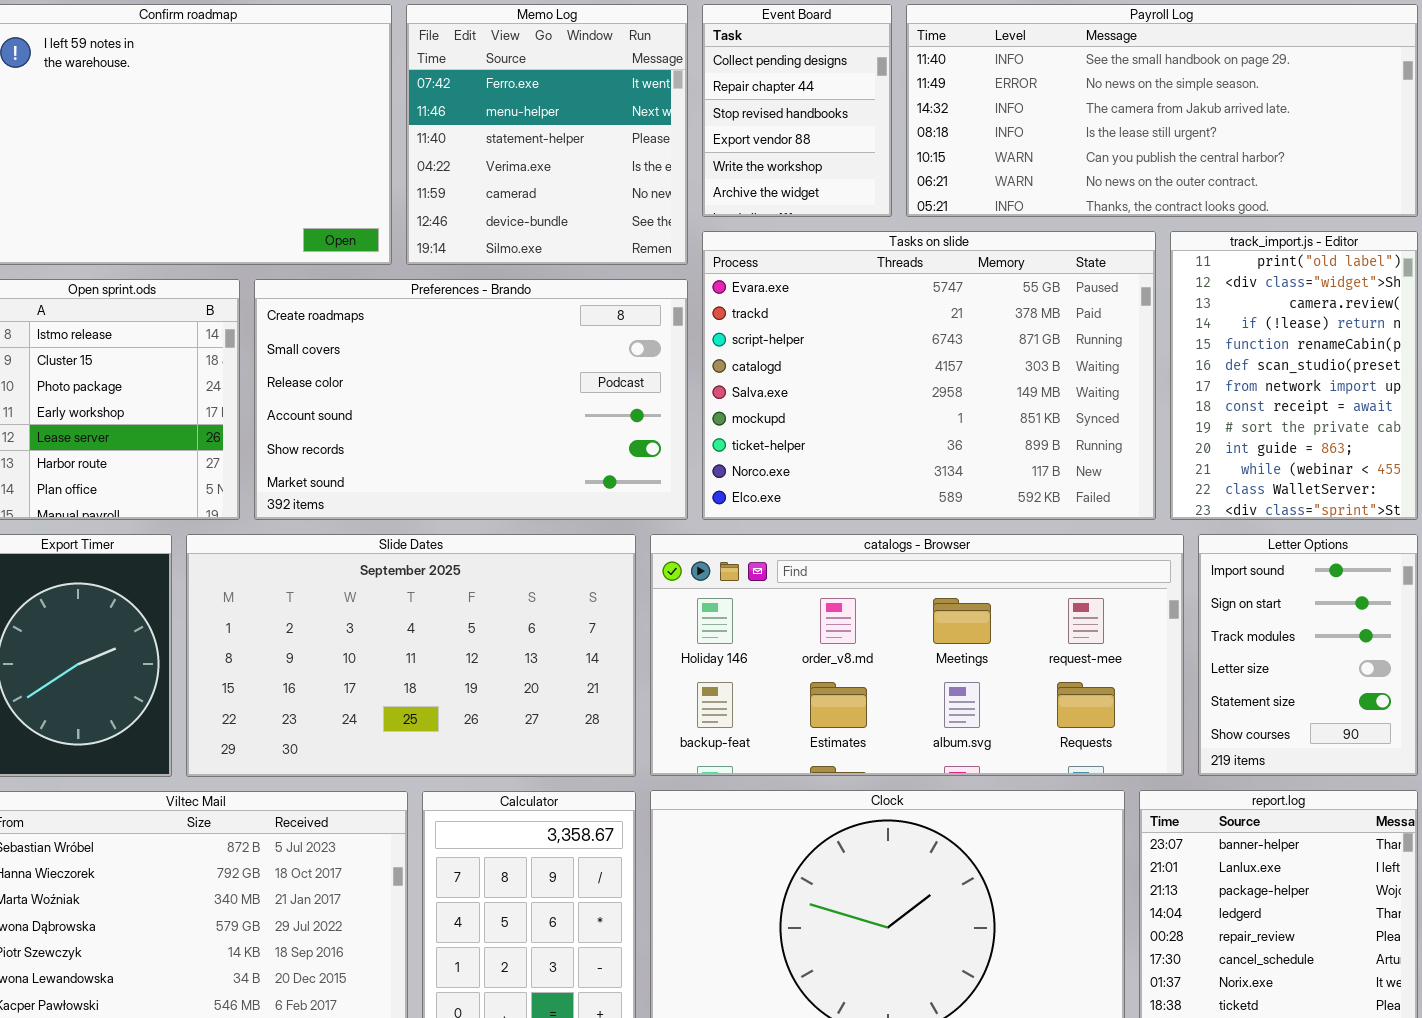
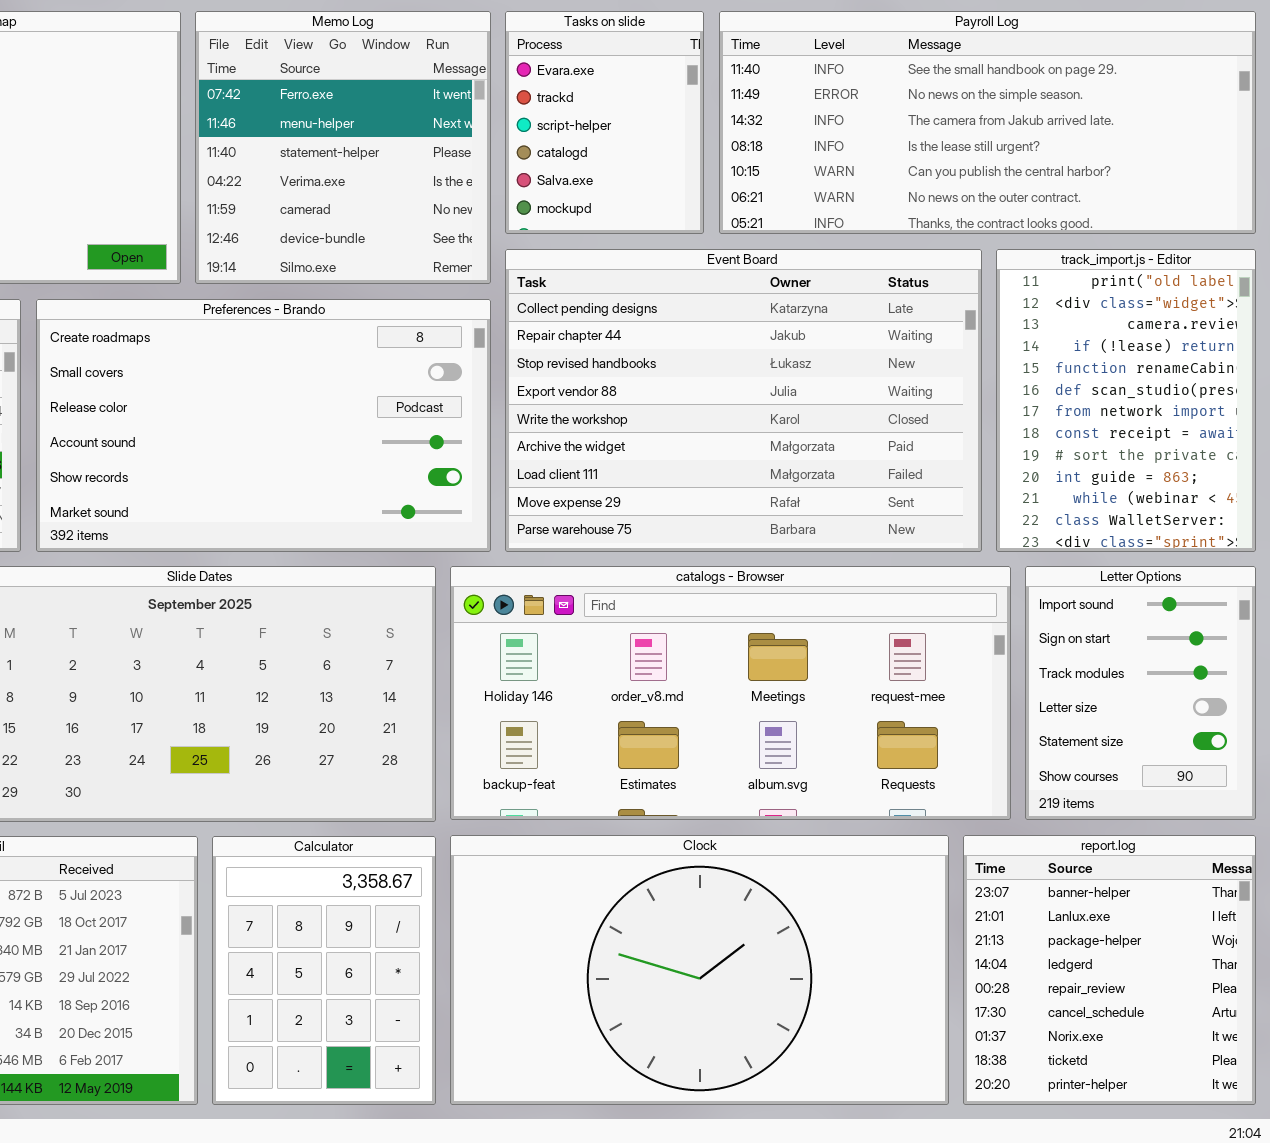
Event Board: [702,4,892,217] -> [505,249,982,552], moved, resized
Tasks on slide: [702,231,1156,520] -> [505,11,704,234], moved, resized

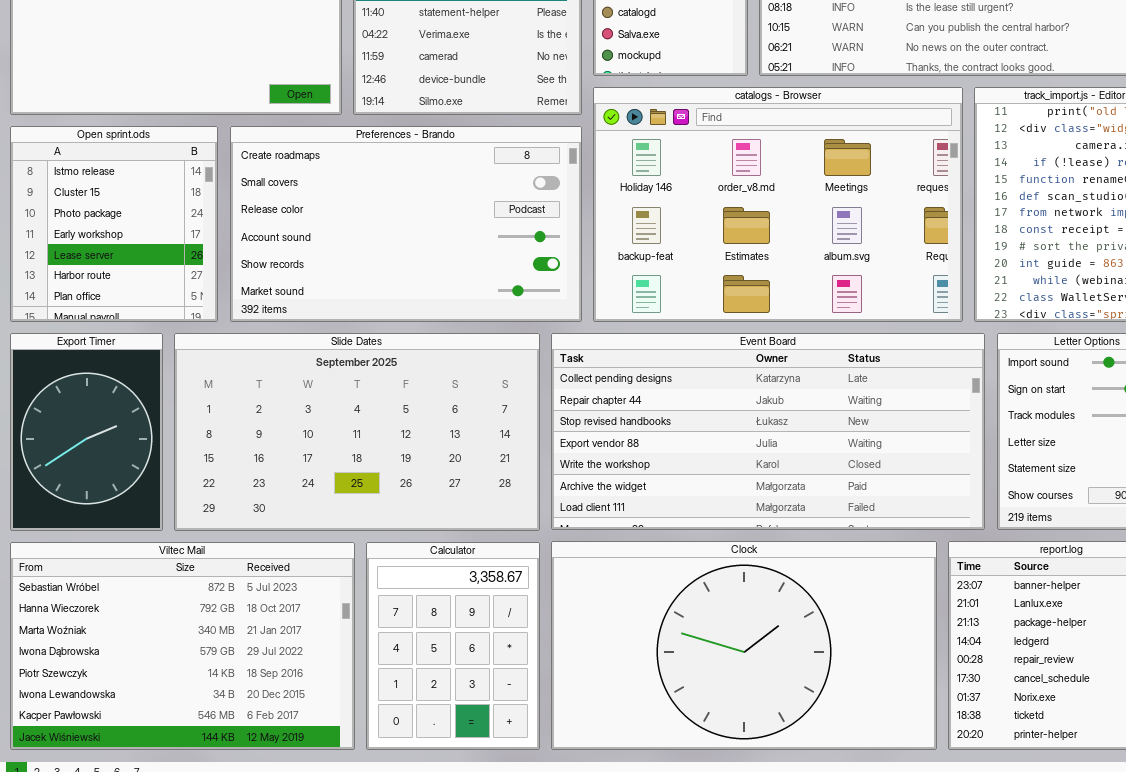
Event Board: [505,249,982,552] -> [551,333,985,530], moved, resized
catalogs - Browser: [450,566,1011,820] -> [593,87,963,322], moved, resized

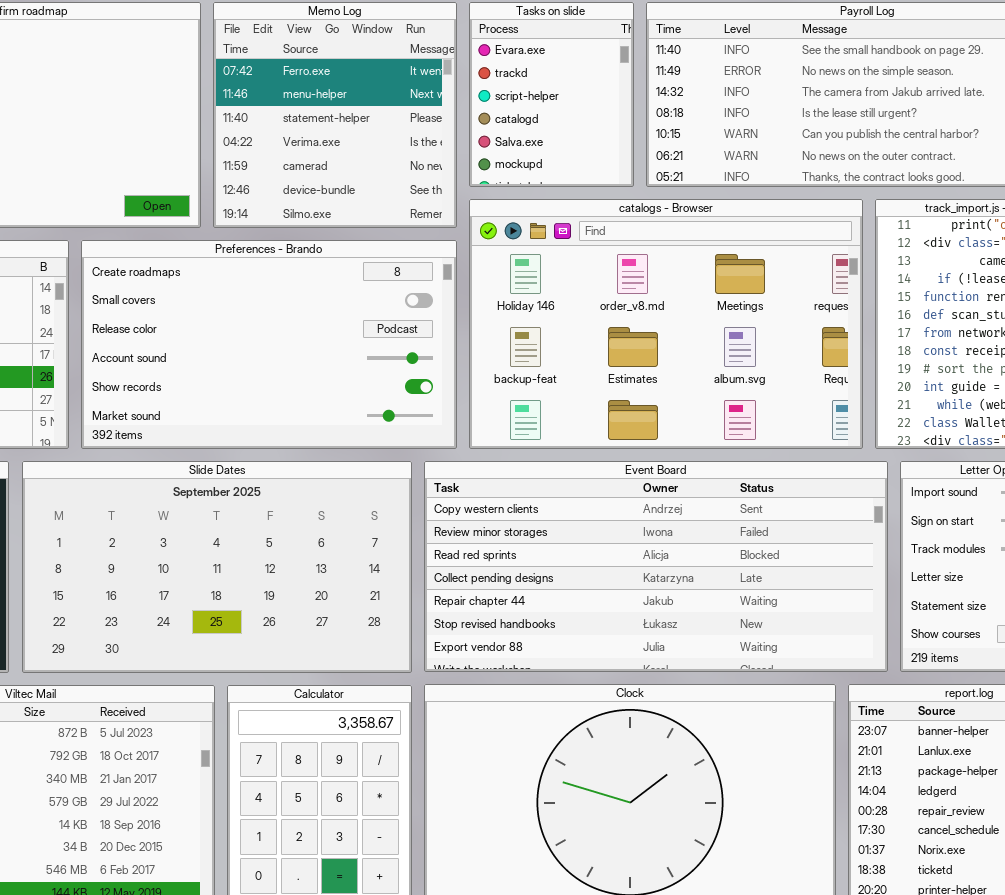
Event Board: [551,333,985,530] -> [424,461,888,672], scrolled up 3 rows

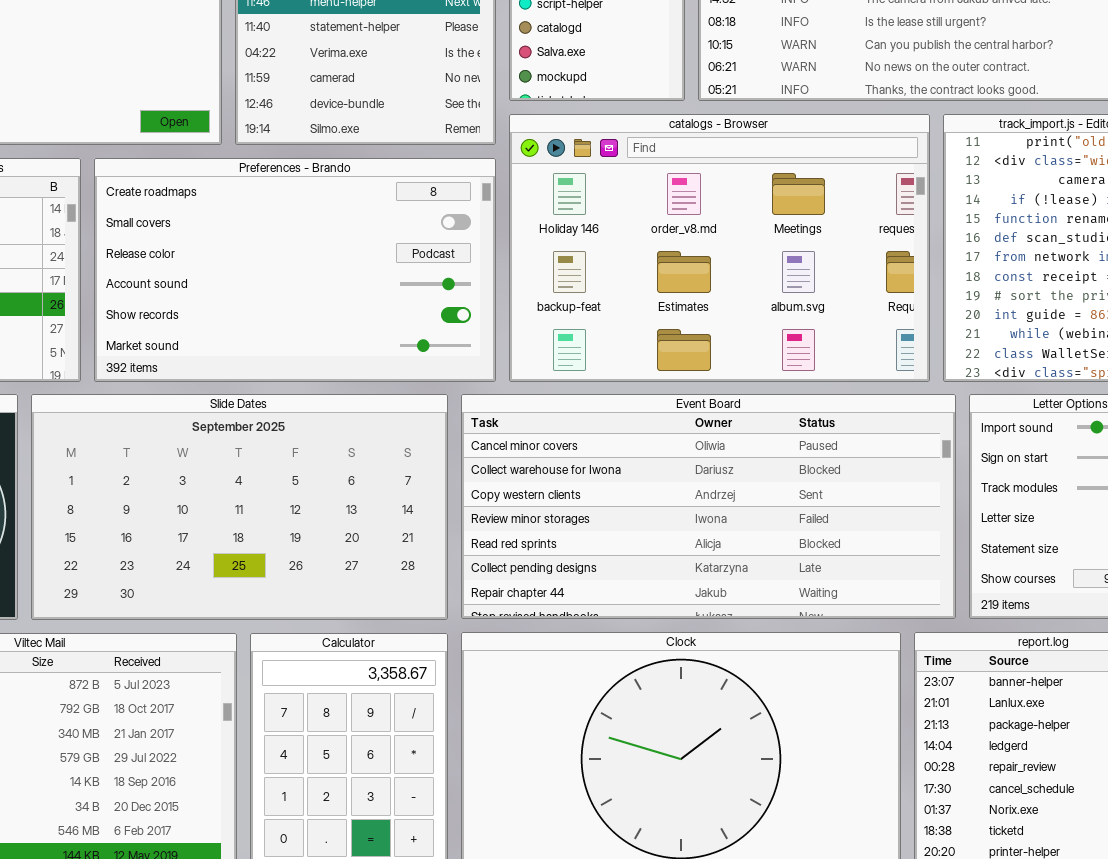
Event Board: [424,461,888,672] -> [461,394,956,619], scrolled up 2 rows

